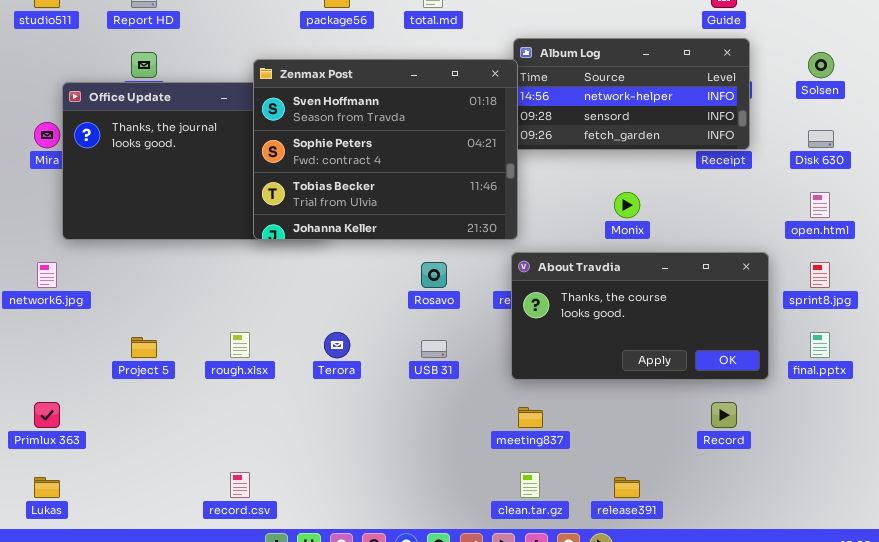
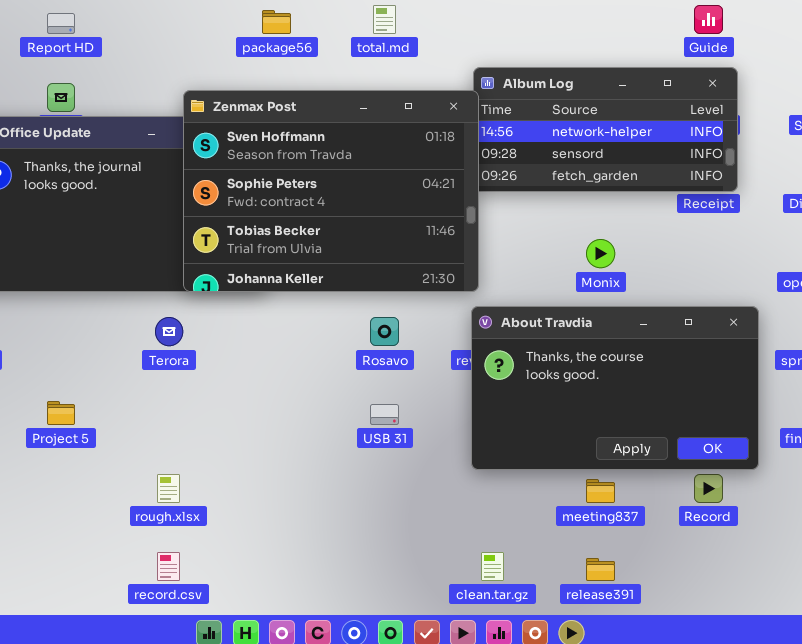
About Travdia: [511,252,769,380] -> [471,306,759,470], resized
rough.xlsx: [230,332,250,358] -> [157,474,180,503], moved
Terora: [324,332,350,358] -> [155,317,183,346], moved
meeting837: [518,407,543,428] -> [586,479,615,503], moved

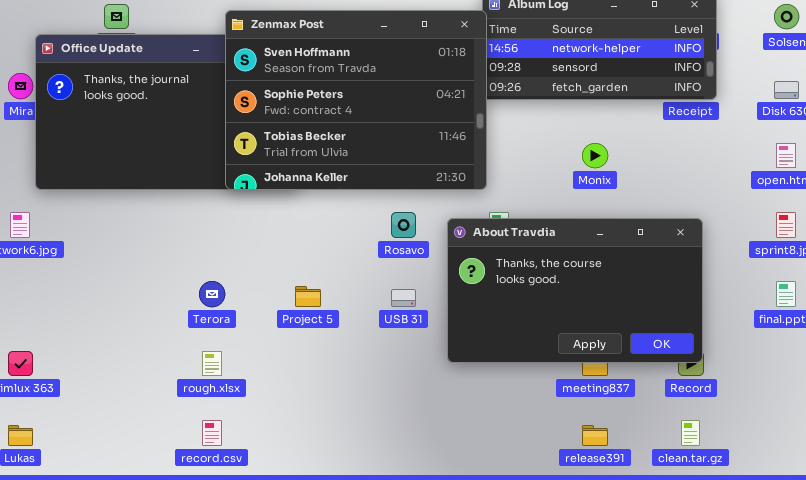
About Travdia: [471,306,759,470] -> [447,218,703,363], moved
Terora: [155,317,183,346] -> [199,281,225,307], moved
Project 5: [47,401,75,425] -> [295,286,321,307], moved
clean.tar.gz: [481,552,504,581] -> [681,420,700,446], moved

